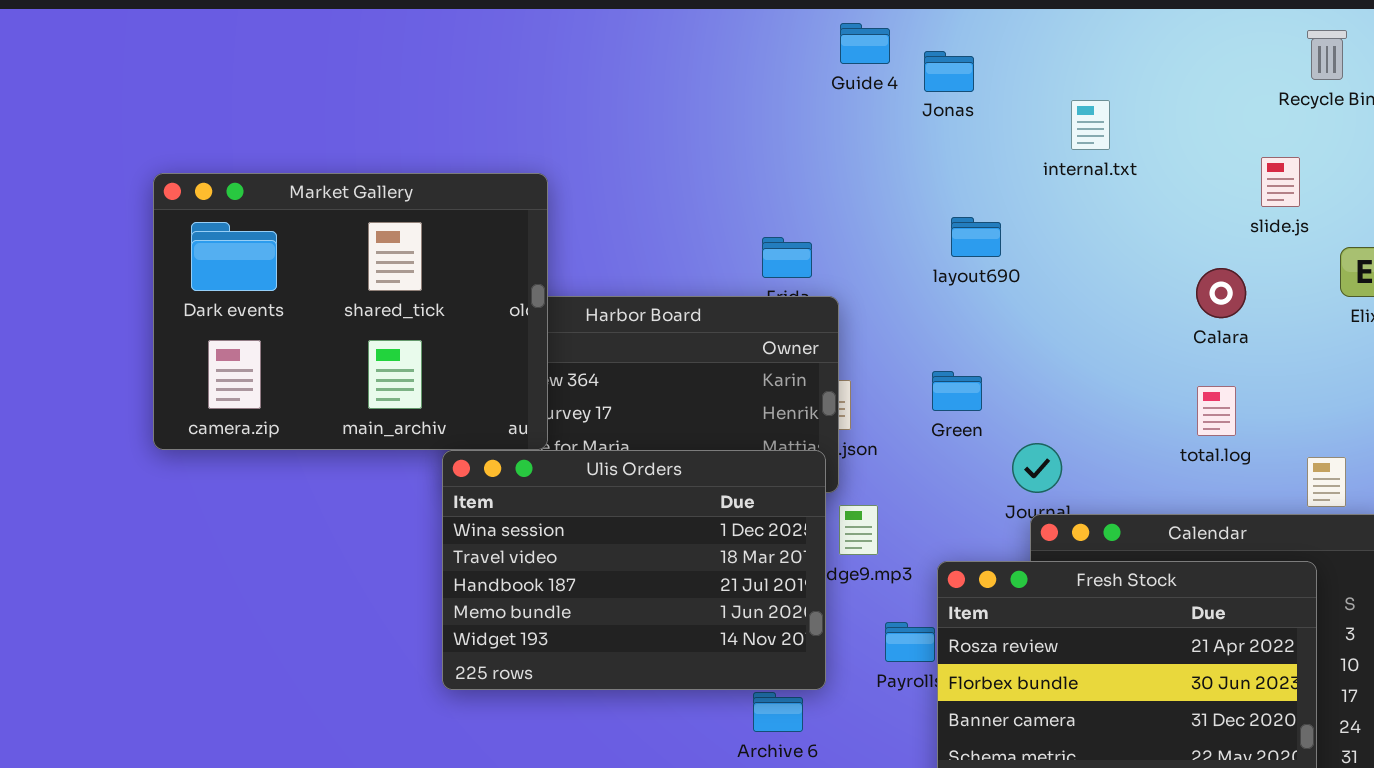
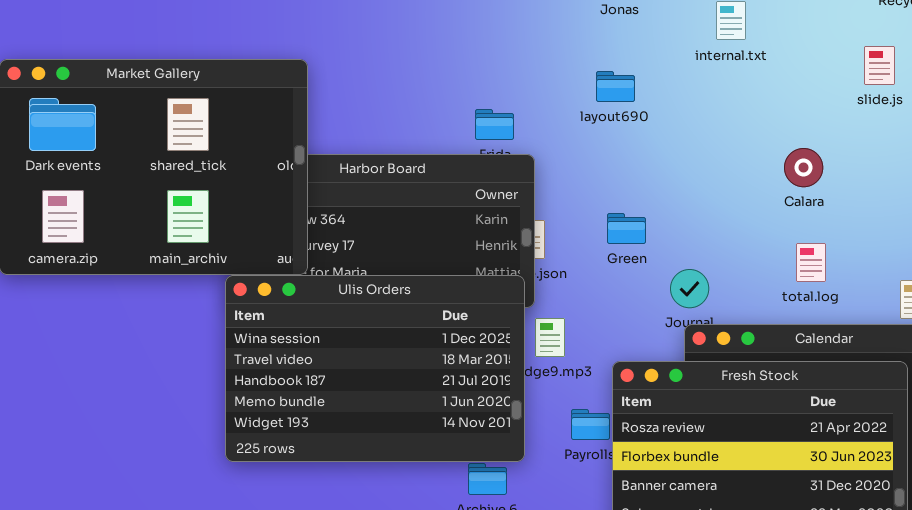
layout690: [951,217,1001,257] -> [596,71,635,102], moved
Calara: [1196,268,1246,318] -> [784,148,823,187], moved
total.log: [1197,386,1236,436] -> [796,243,826,282], moved

